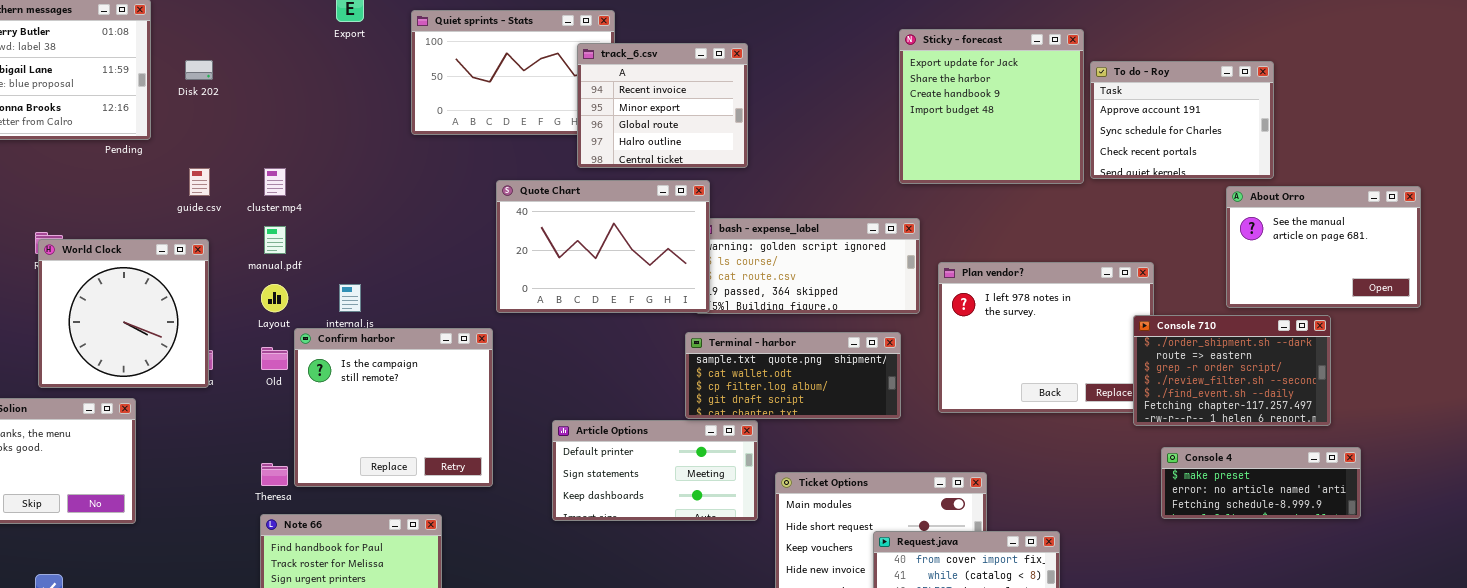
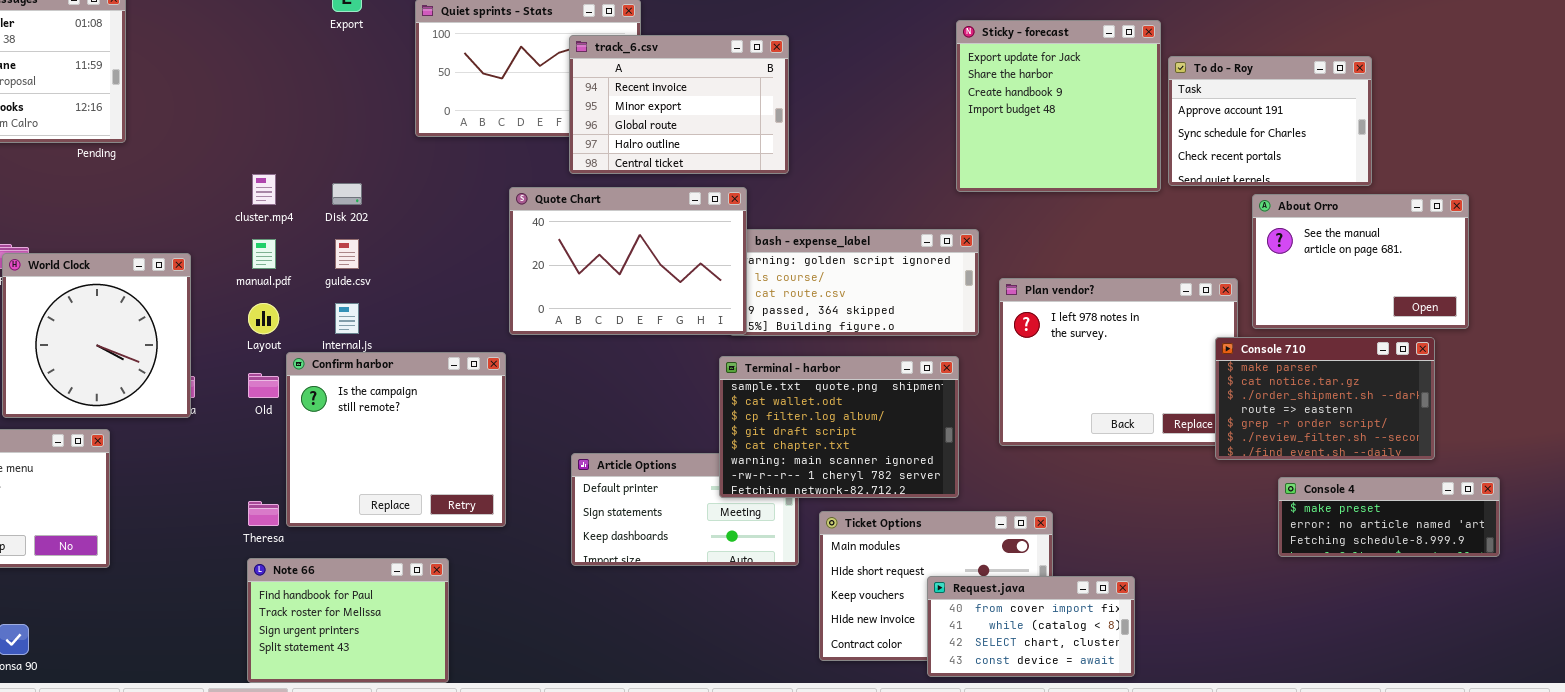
track_6.csv: [577,43,748,168] -> [569,35,789,174], resized
Disk 202: [185,60,213,80] -> [332,183,362,205], moved
guide.csv: [189,168,210,196] -> [335,239,359,269], moved
About Orro: [1226,186,1421,308] -> [1252,194,1469,329], moved
Console 710: [1133,315,1331,426] -> [1215,337,1435,460], scrolled up 2 rows
Terminal - harbor: [685,332,901,419] -> [719,356,959,498], resized
Console 4: [1161,447,1361,519] -> [1278,477,1500,557], moved

